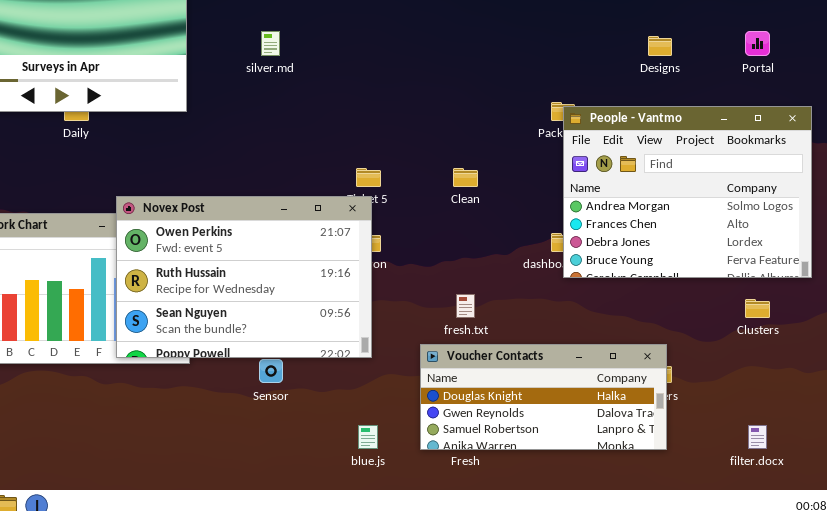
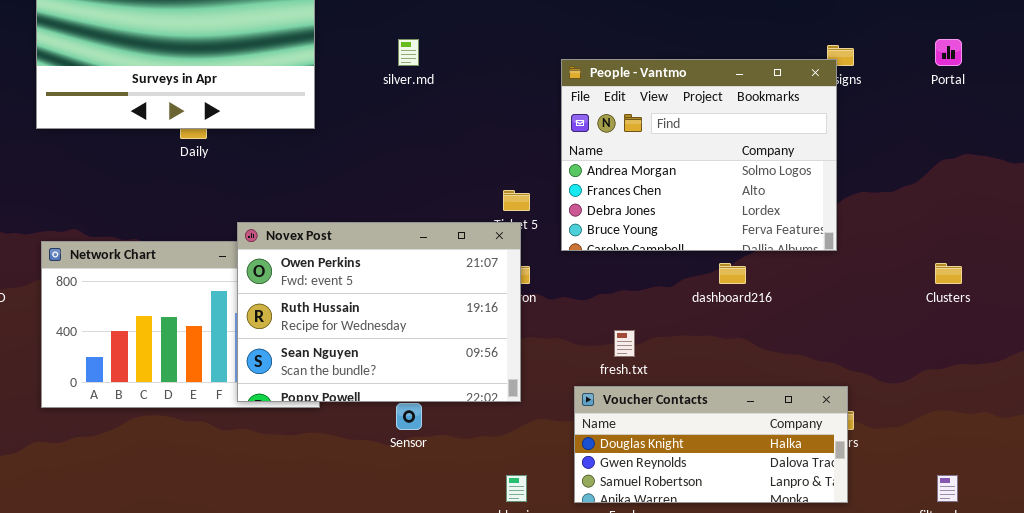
People - Vantmo: [563,106,812,278] -> [561,59,837,251], moved
Clusters: [745,299,770,318] -> [935,263,962,284], moved

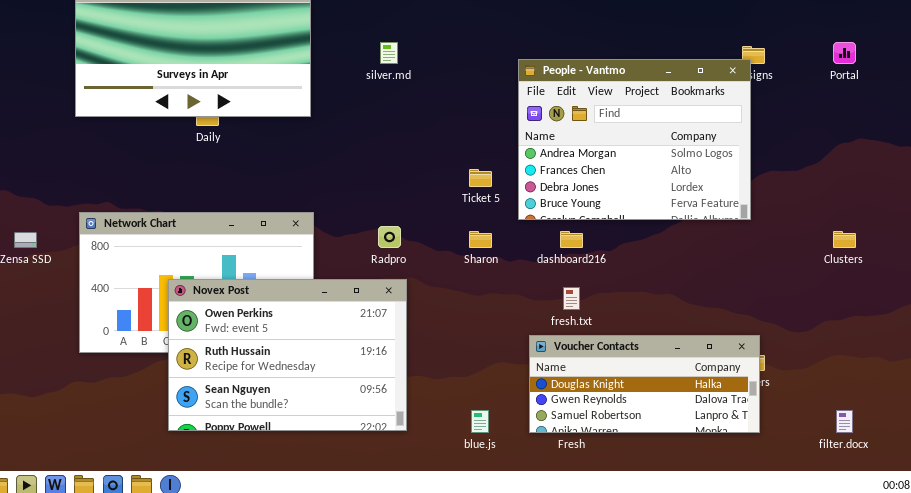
Novex Post: [237,222,521,402] -> [168,279,407,431], moved
dashboard216: [719,263,746,284] -> [560,231,583,248], moved

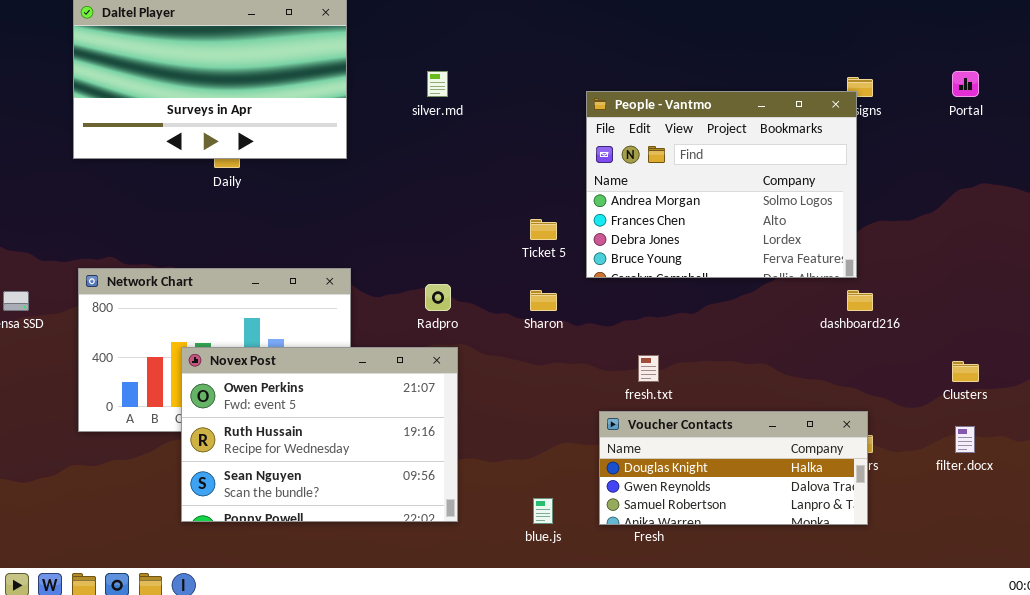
dashboard216: [560,231,583,248] -> [847,290,873,311], moved
Clusters: [833,231,856,248] -> [952,361,979,382], moved
filter.docx: [836,410,853,433] -> [955,426,975,453], moved

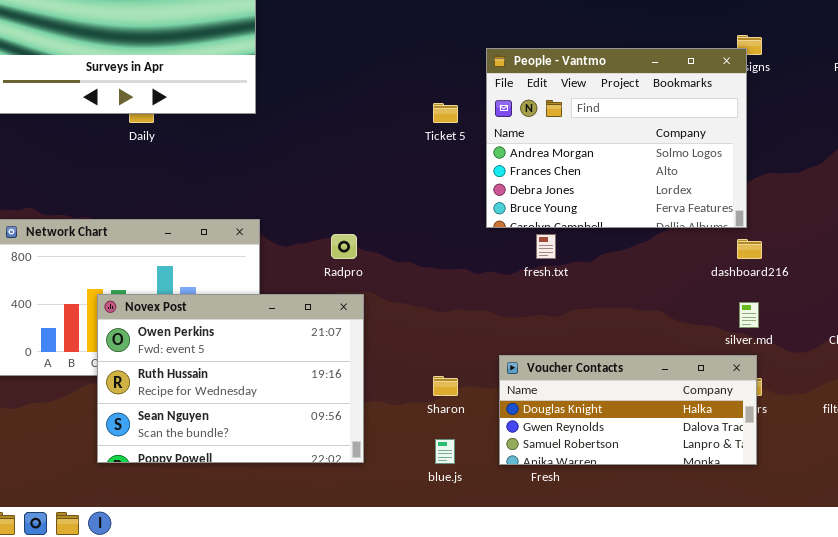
silver.md: [427,71,448,97] -> [739,302,759,328], moved
Ticket 5: [530,219,557,240] -> [433,103,458,123], moved
Sharon: [530,290,557,311] -> [433,376,458,396], moved
fresh.txt: [638,355,659,382] -> [536,234,556,259], moved

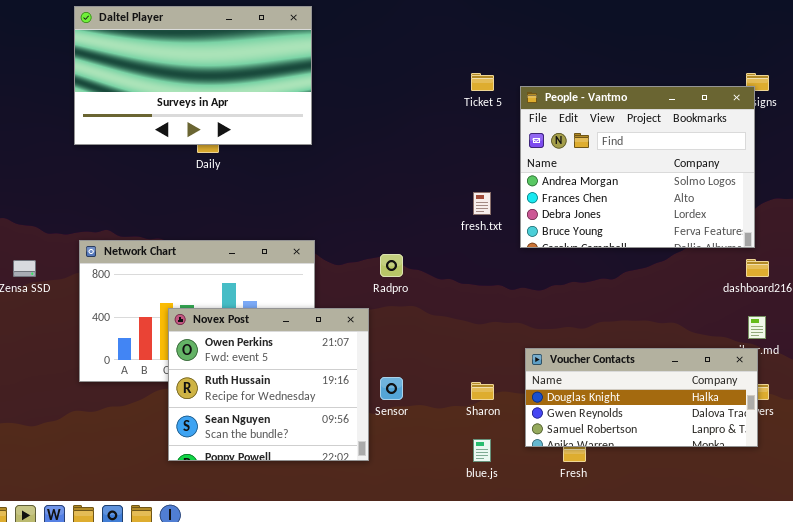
Ticket 5: [433,103,458,123] -> [471,73,494,91], moved
fresh.txt: [536,234,556,259] -> [473,192,491,215], moved
Novex Post: [97,294,364,463] -> [168,308,369,461], resized
Voucher Contacts: [499,355,757,465] -> [525,348,758,447], moved

